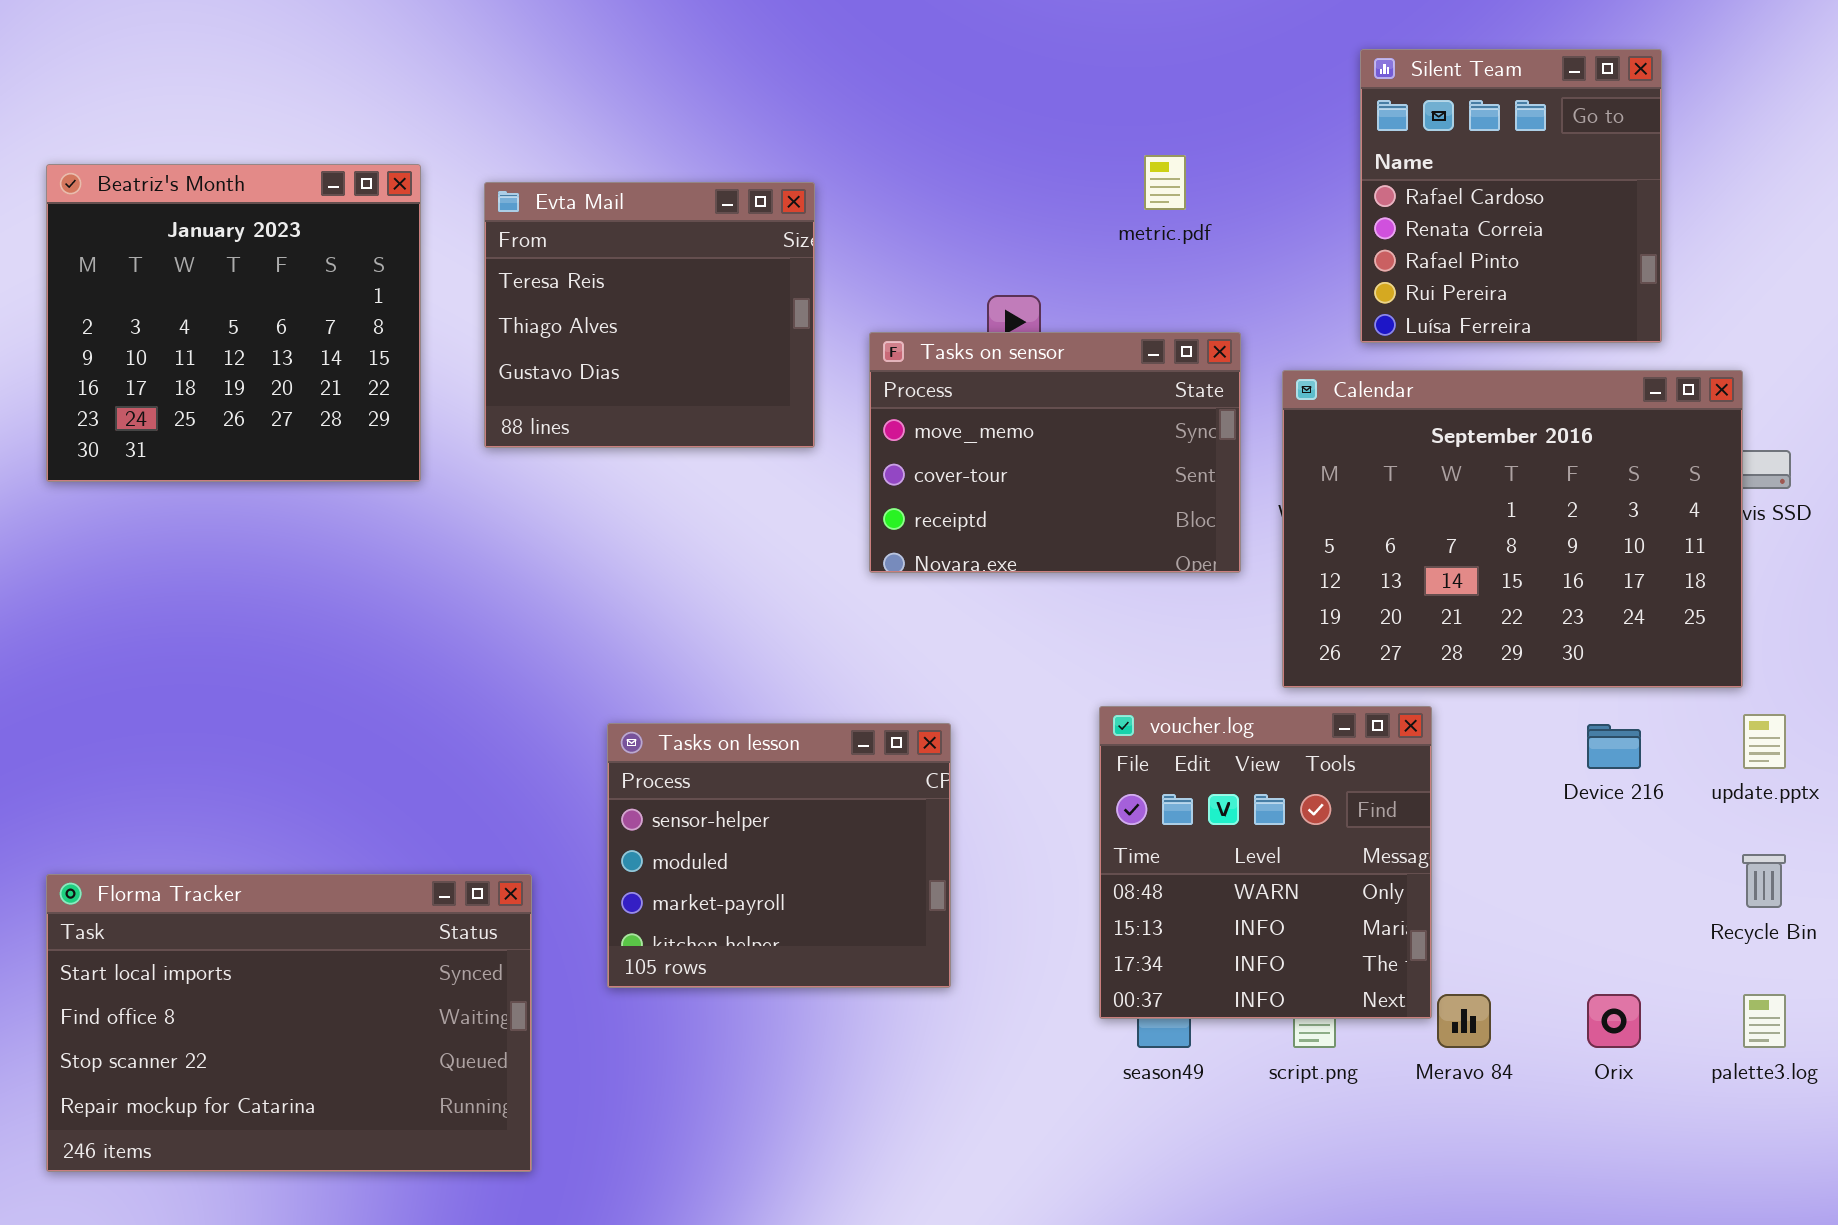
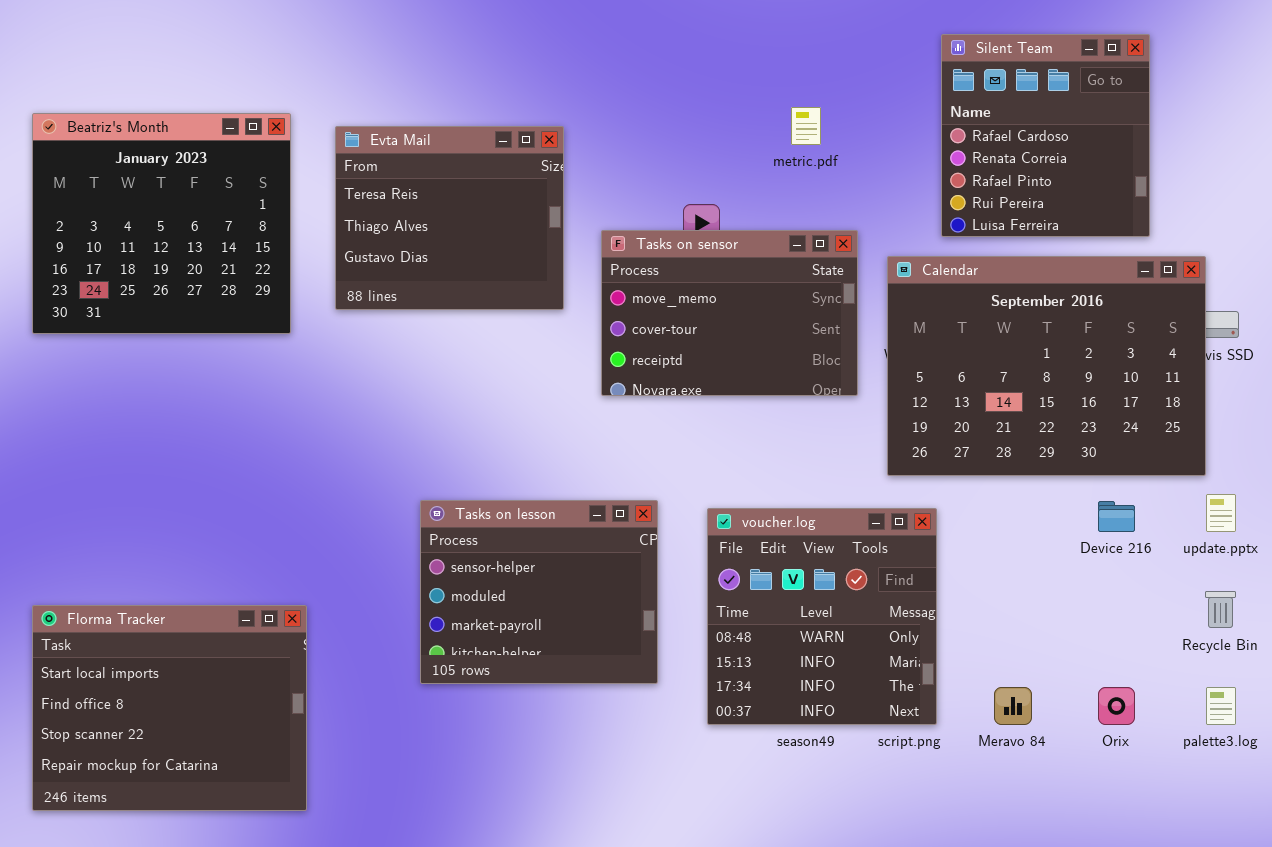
voucher.log: [1099,706,1432,1019] -> [707,508,937,725], moved
Florma Tracker: [46,874,532,1172] -> [32,605,307,811], resized

